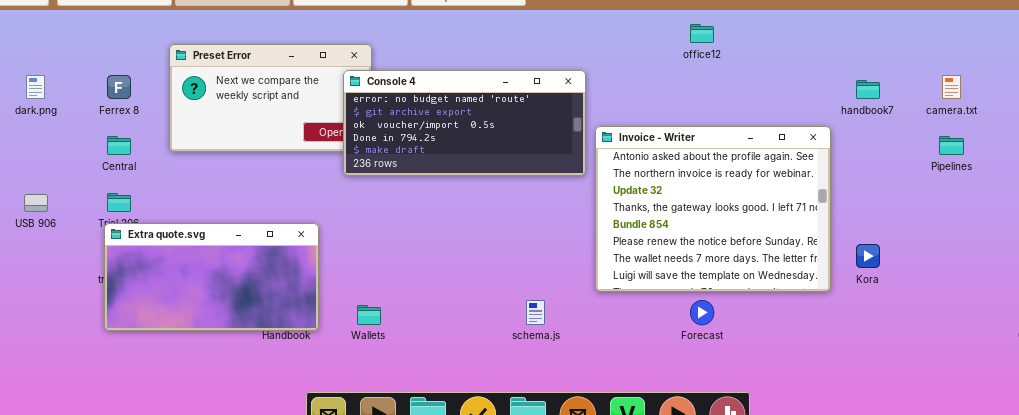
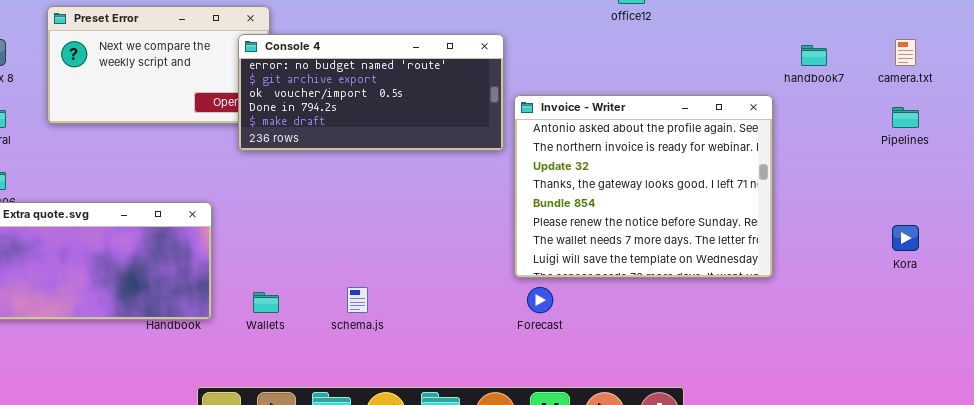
Kora: [856,244,880,268] -> [892,225,919,251], moved
schema.js: [526,300,545,325] -> [347,287,368,313], moved
Forecast: [690,300,714,325] -> [527,287,553,313], moved

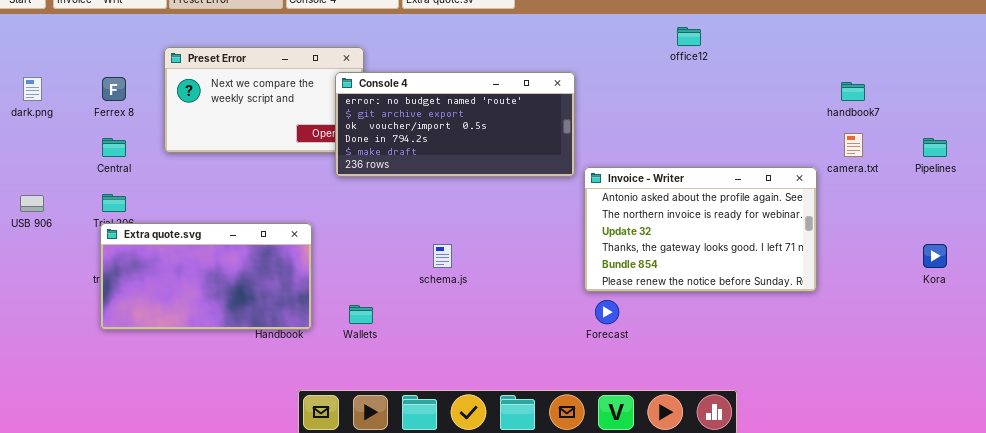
camera.txt: [895,39,916,66] -> [844,133,863,157], moved
Invoice - Writer: [514,95,773,278] -> [584,167,817,292], resized
schema.js: [347,287,368,313] -> [433,244,452,268], moved

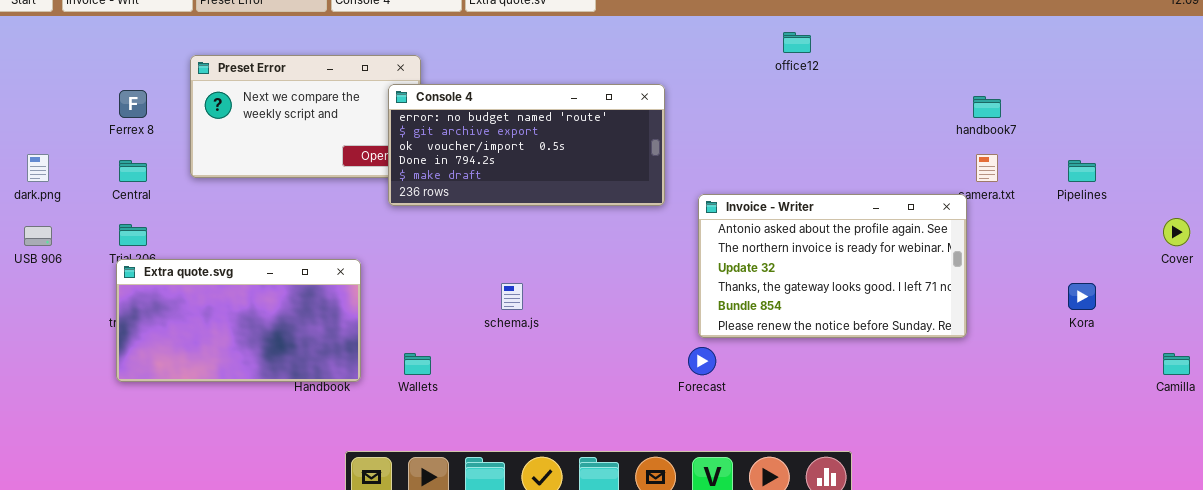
dark.png: [23,77,42,101] -> [27,154,49,182], moved
Invoice - Writer: [584,167,817,292] -> [698,194,967,338], moved

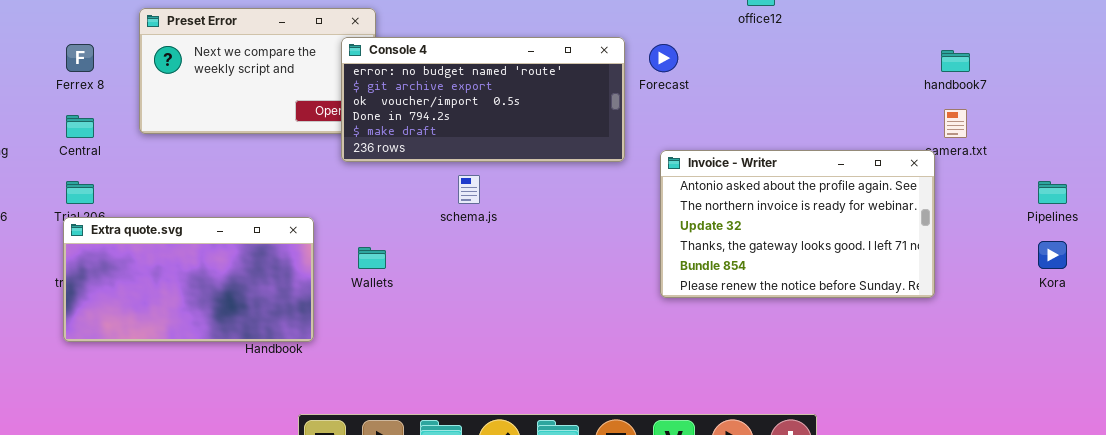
Pipelines: [1068,160,1096,182] -> [1038,181,1067,204], moved
schema.js: [501,283,523,310] -> [458,175,480,204], moved
Forecast: [688,347,716,375] -> [649,44,678,72], moved
Wallets: [404,353,431,375] -> [358,247,386,269], moved

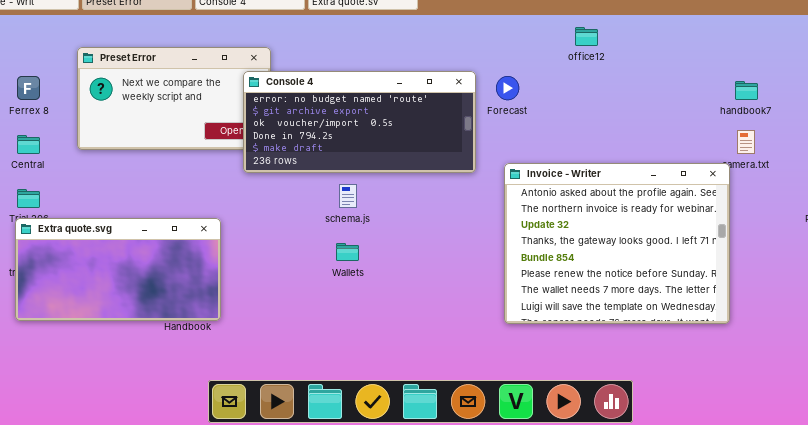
Invoice - Writer: [660,150,935,298] -> [504,163,730,324], resized
Wallets: [358,247,386,269] -> [336,243,359,261], moved

